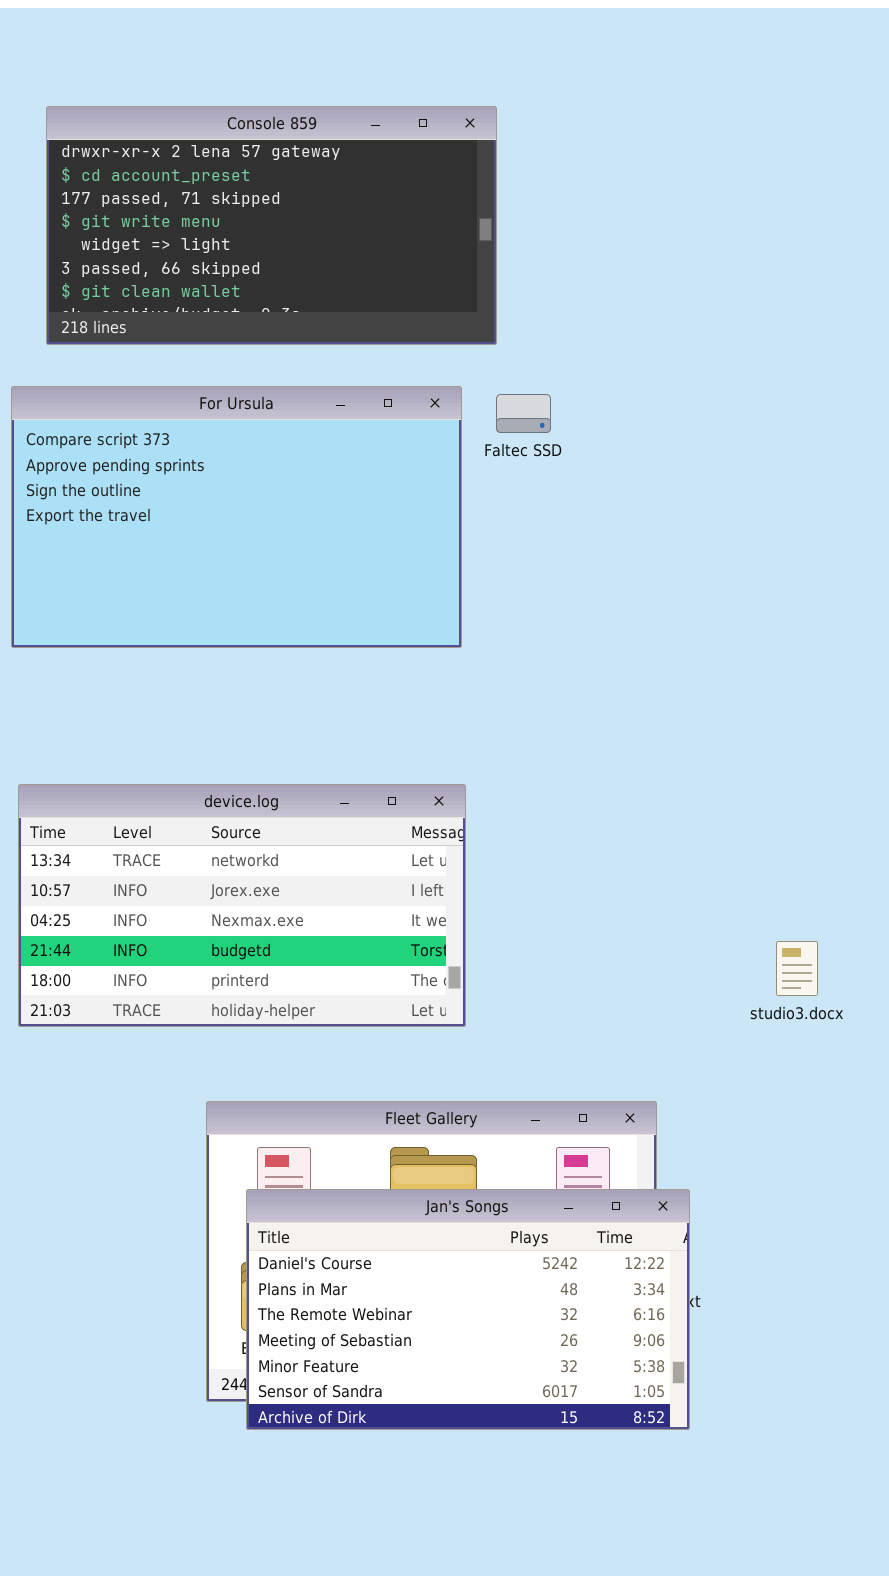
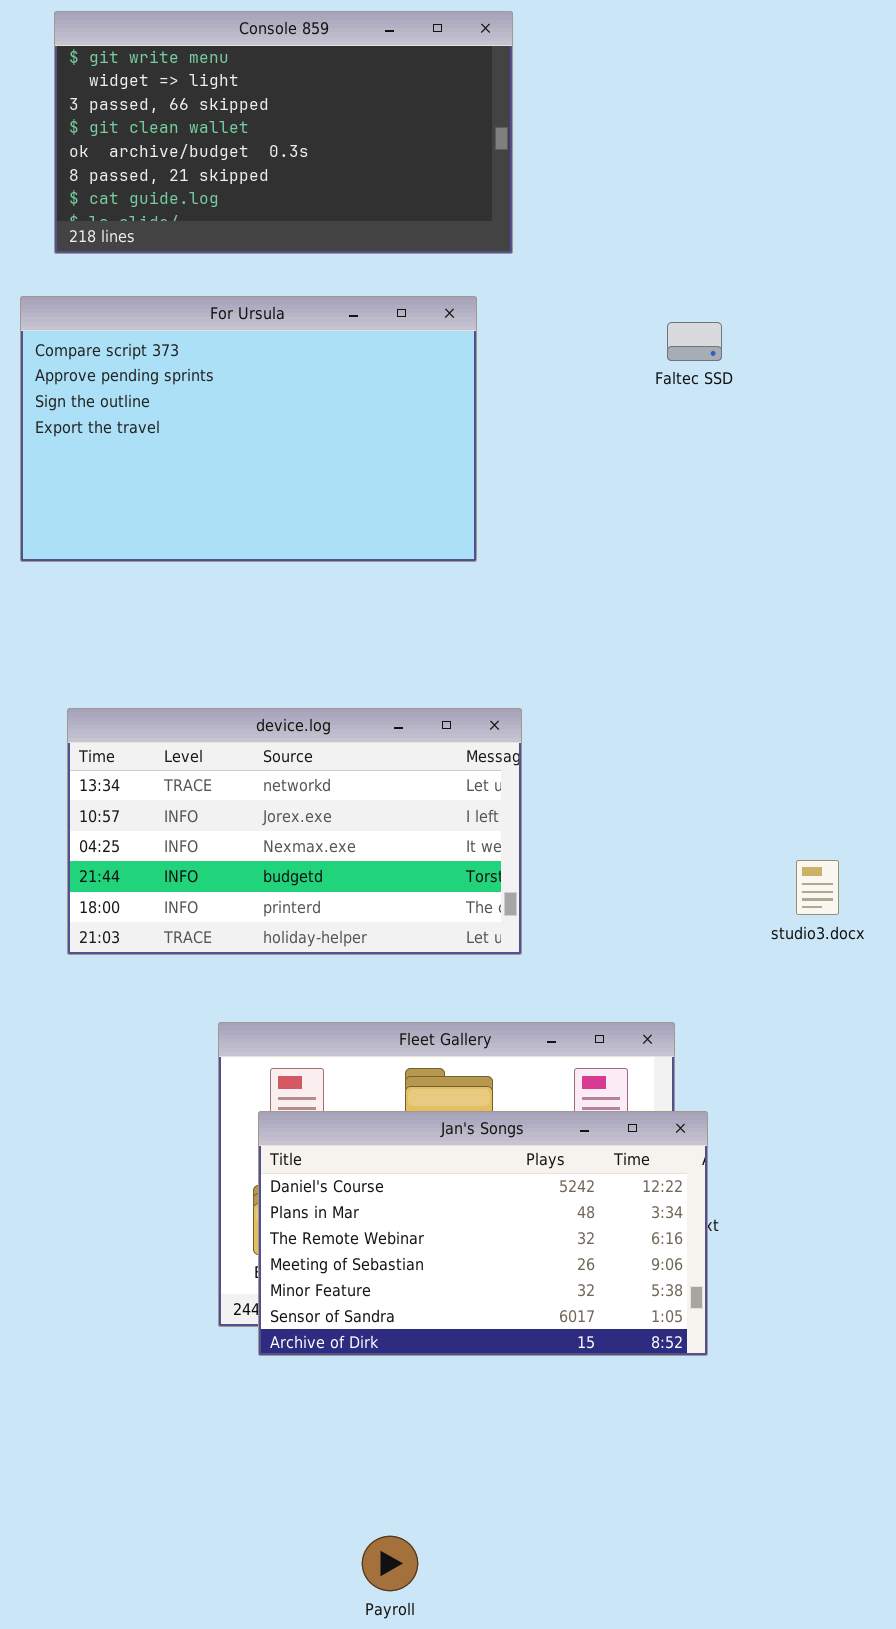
Console 859: [46,106,497,345] -> [54,11,513,254], scrolled down 3 rows
Faltec SSD: [496,394,551,433] -> [667,322,722,361], moved
device.log: [18,784,466,1027] -> [67,708,522,955], moved

